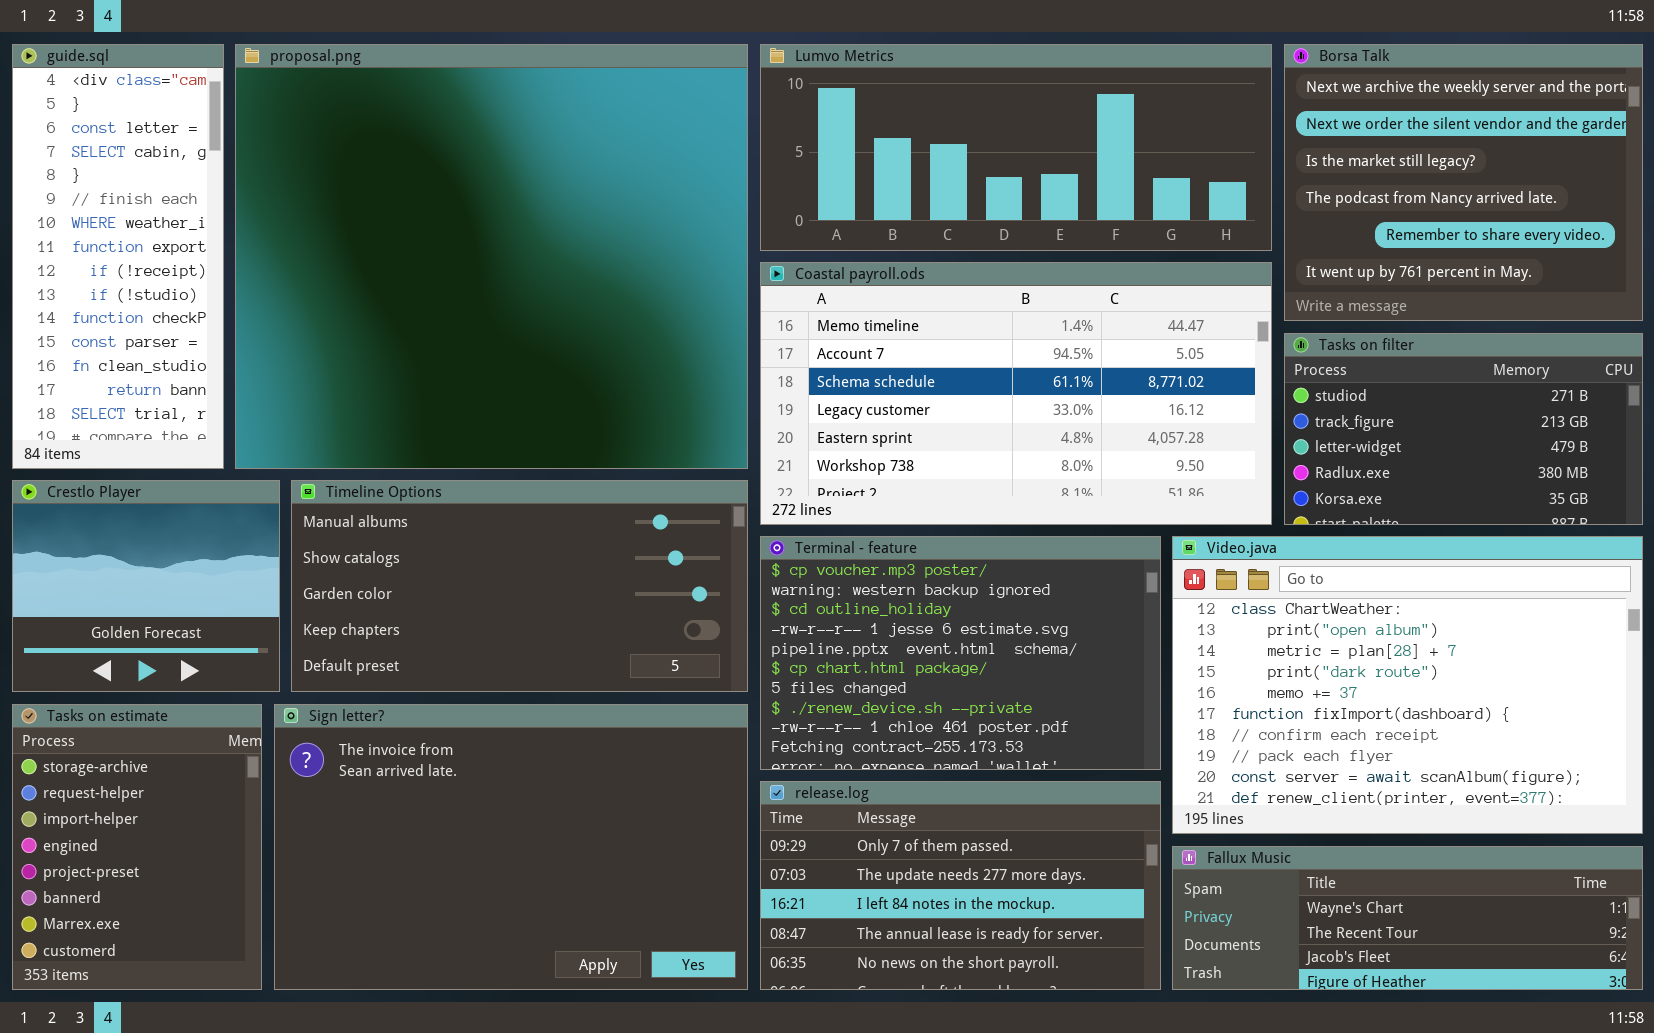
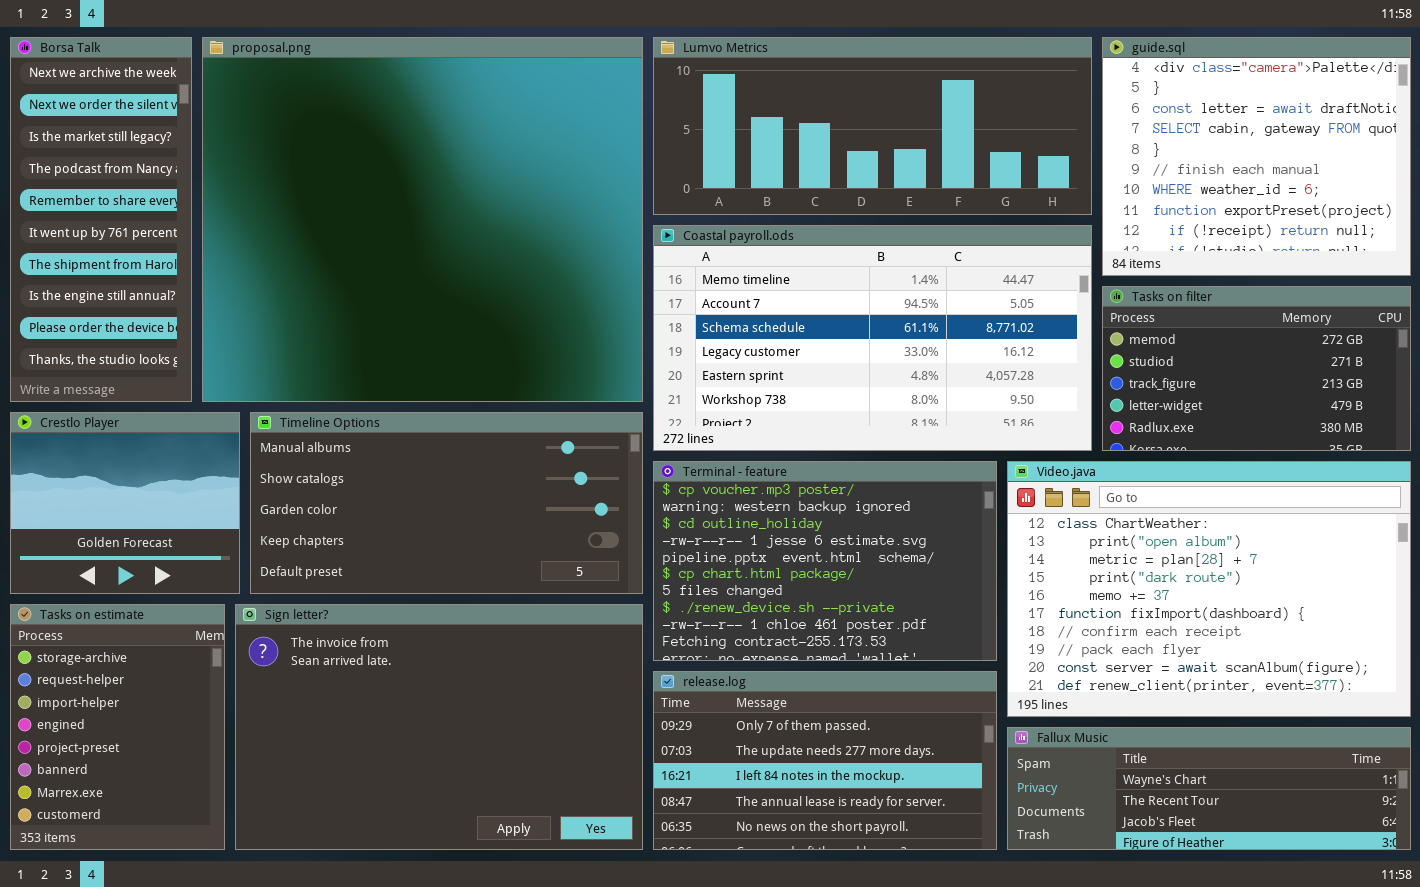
guide.sql: [12,44,224,469] -> [1102,37,1411,276], moved, resized
Borsa Talk: [1284,44,1643,321] -> [10,37,192,402], moved, resized
Tasks on filter: [1284,333,1643,525] -> [1102,286,1411,451], scrolled up 1 row

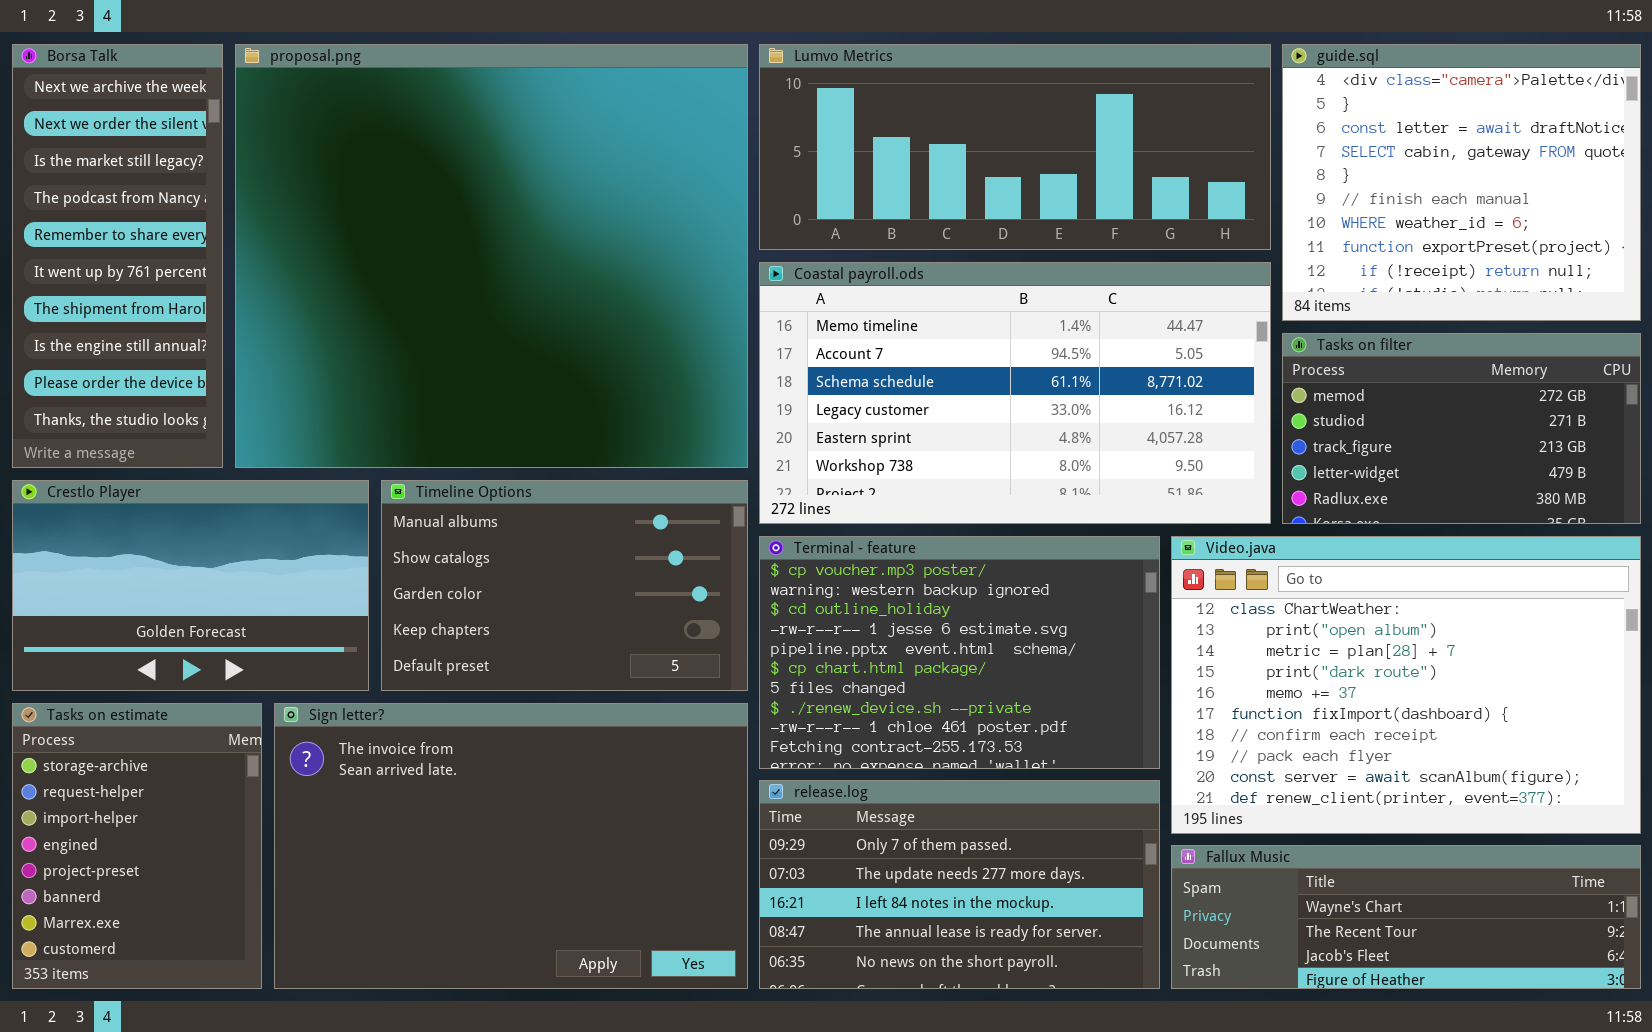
Crestlo Player: [10,412,240,594] -> [12,480,369,691], resized
Timeline Options: [250,412,643,594] -> [381,480,748,691], resized

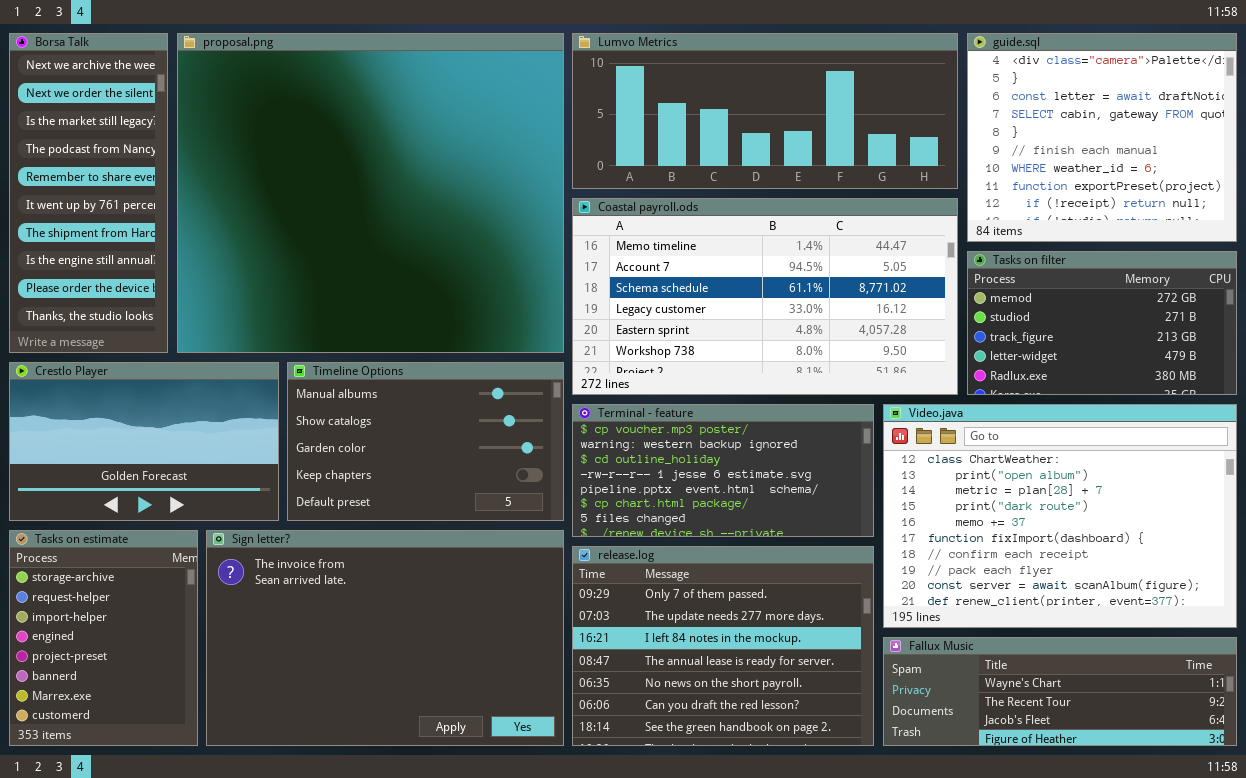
Terminal - feature: [759,536,1160,769] -> [572,404,874,537], resized
release.log: [759,780,1160,989] -> [572,546,874,746], resized

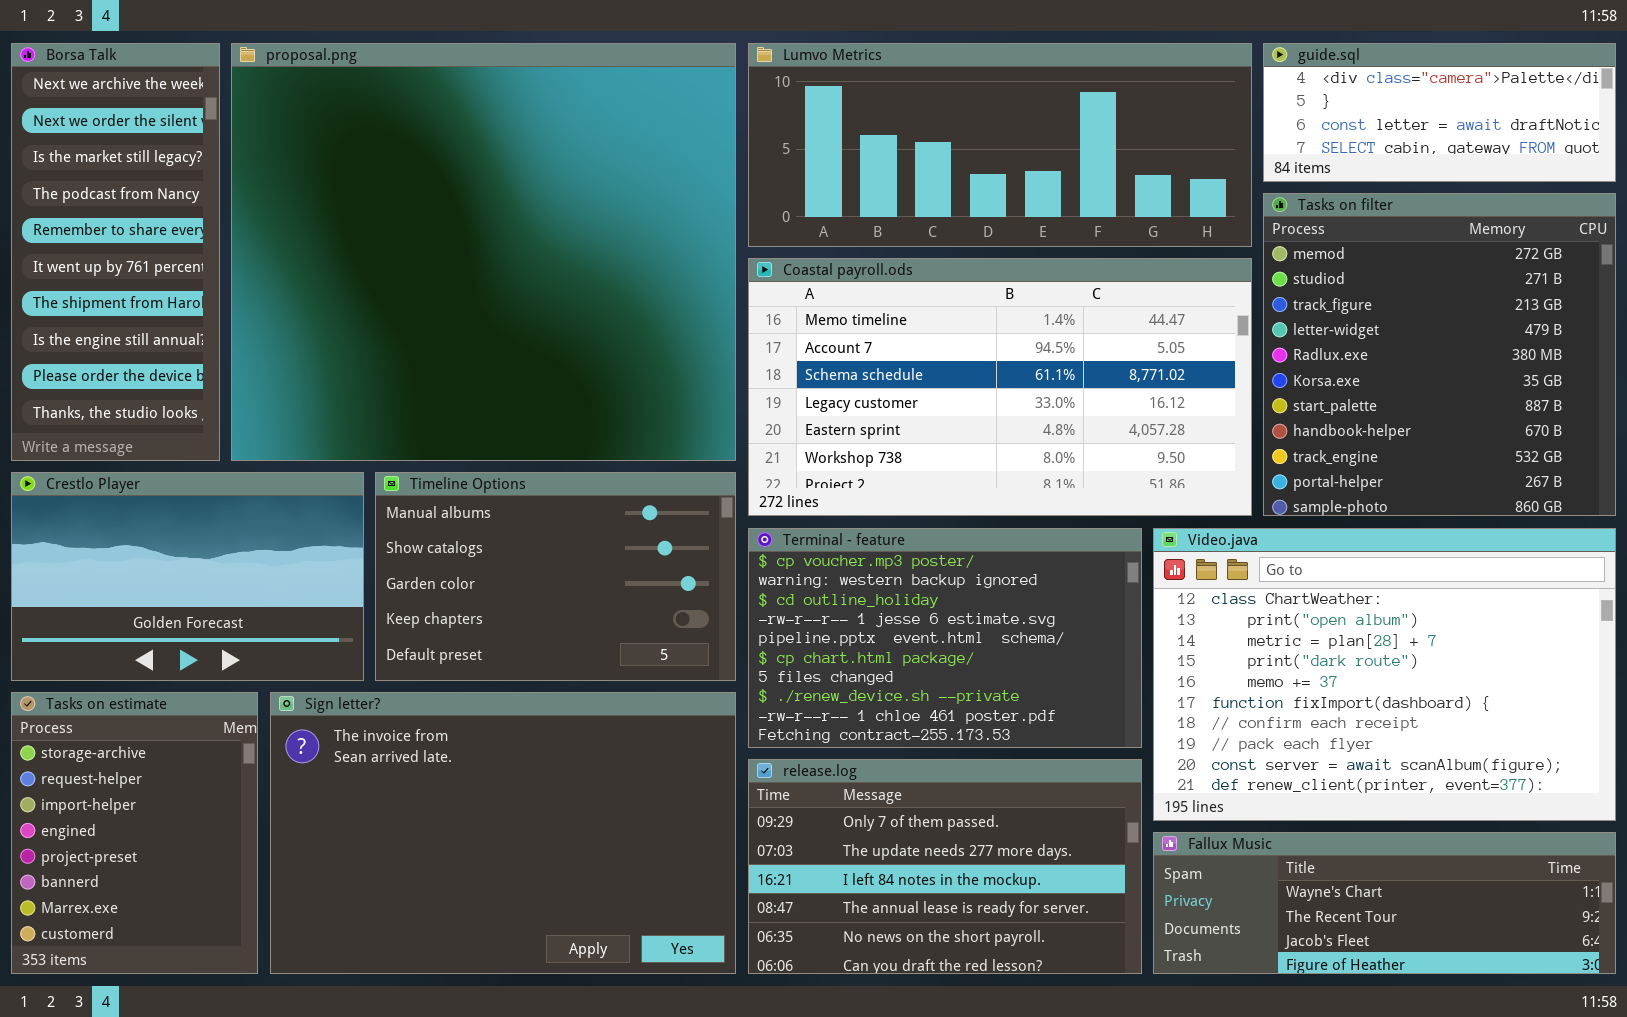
guide.sql: [967,33,1237,242] -> [1263,43,1616,182], resized
Tasks on filter: [967,251,1237,395] -> [1263,193,1616,516], resized
Terminal - feature: [572,404,874,537] -> [748,528,1142,748], resized
release.log: [572,546,874,746] -> [748,759,1142,974], resized

